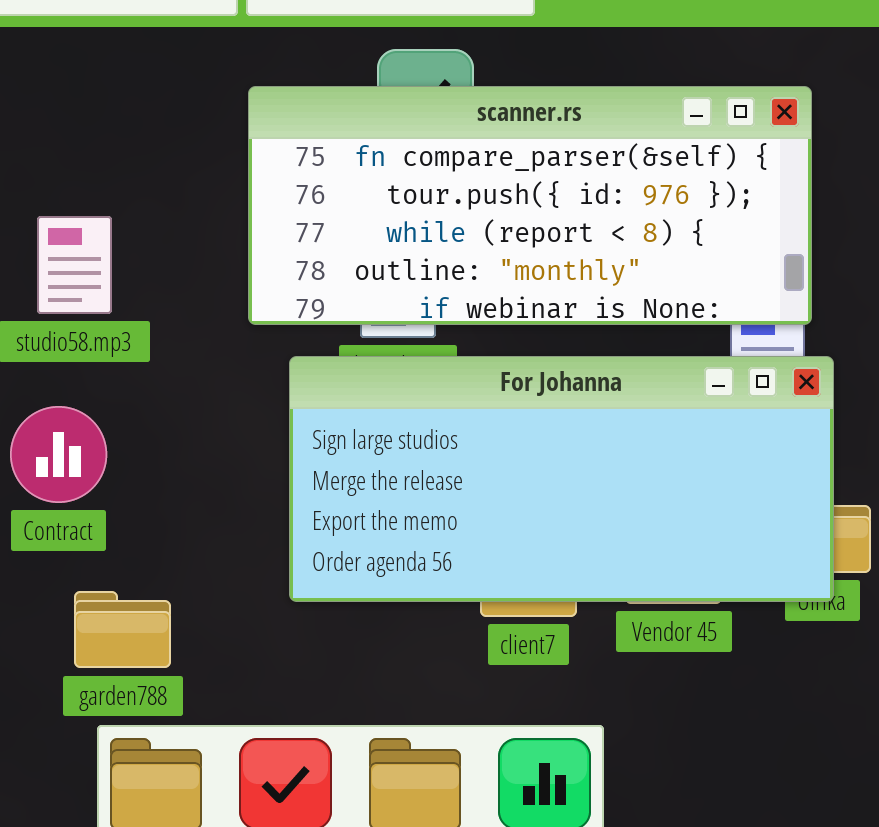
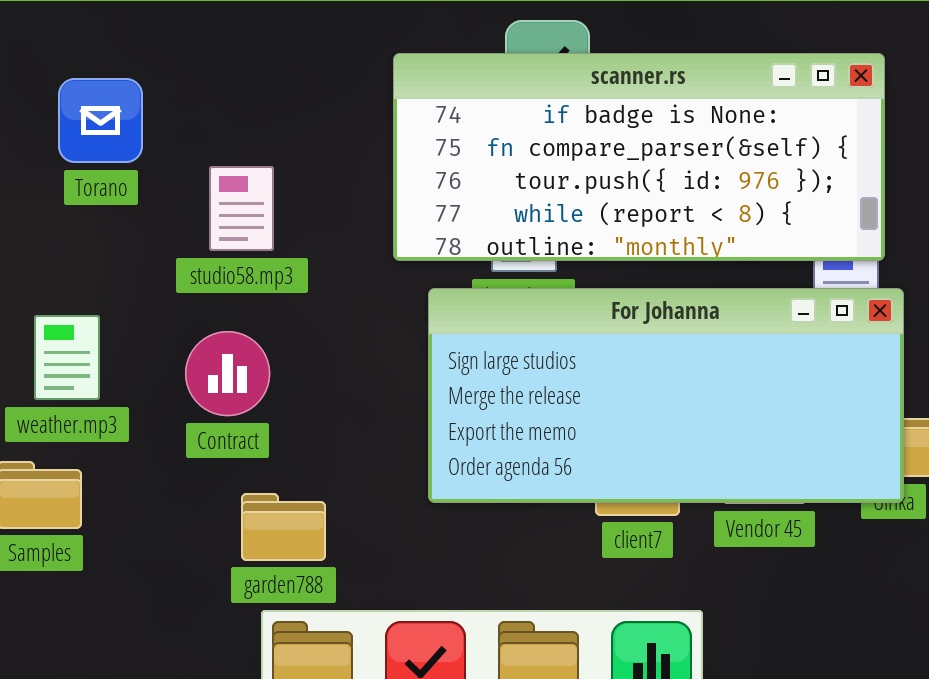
scanner.rs: [248,86,812,325] -> [393,53,885,261], scrolled up 1 row

